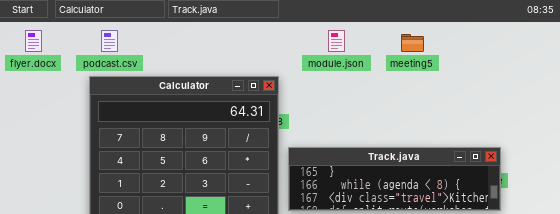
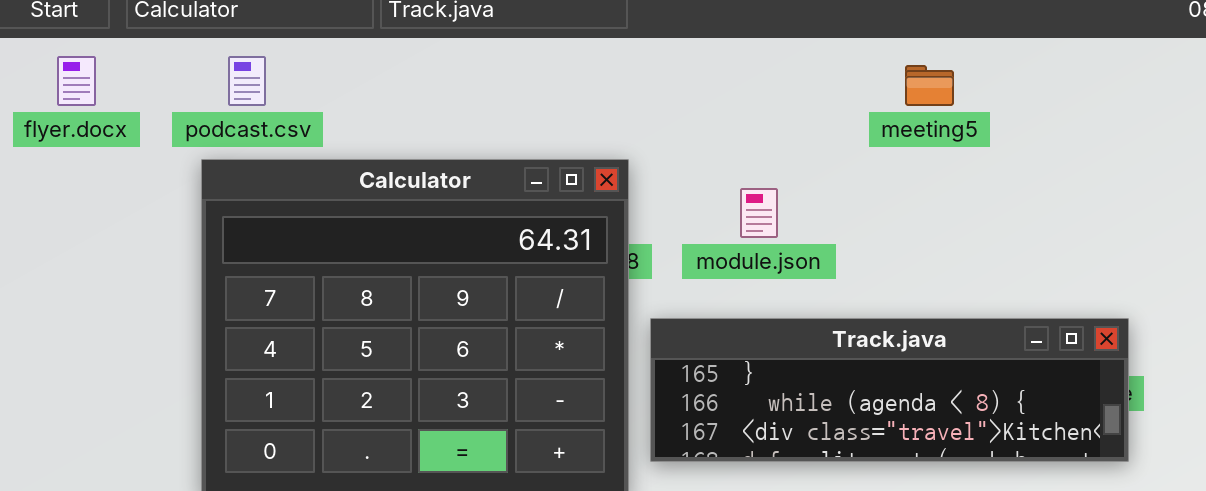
module.json: [328,30,345,52] -> [740,188,778,238], moved

